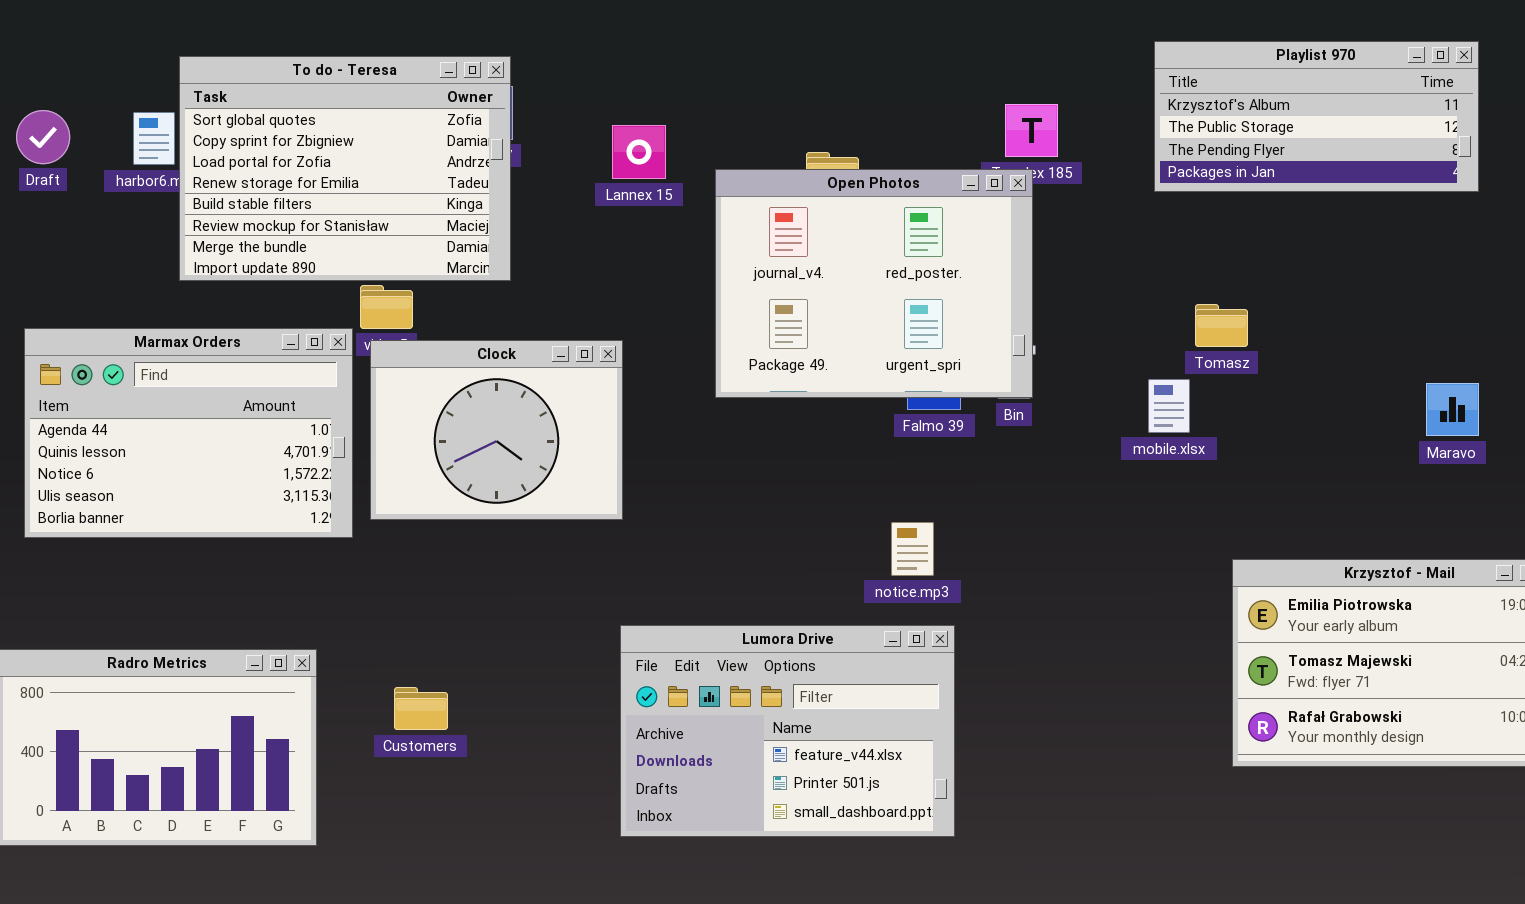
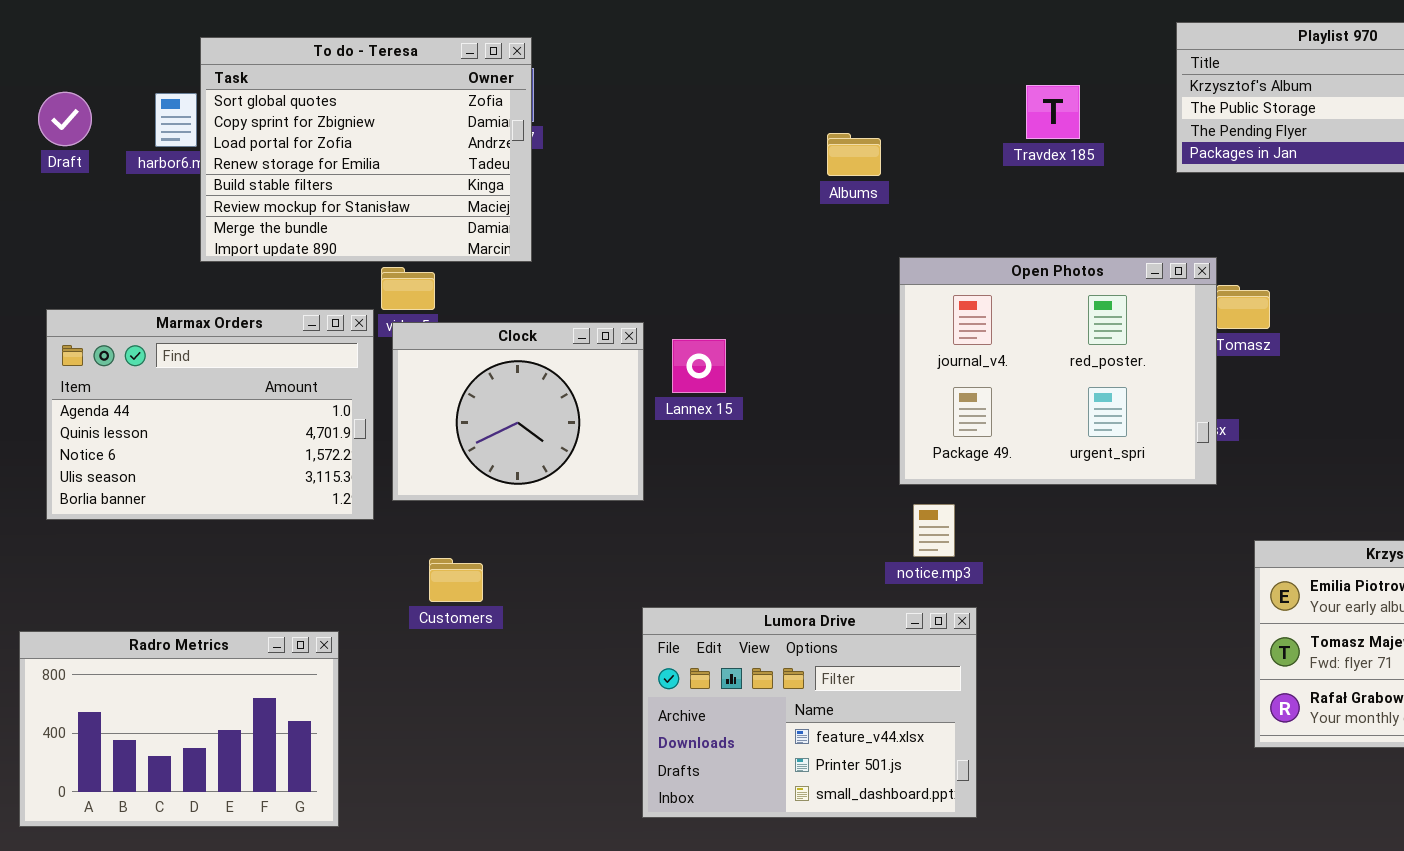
Lannex 15: [612,125,666,179] -> [672,339,726,393], moved
Open Photos: [715,169,1033,398] -> [899,257,1217,485], moved
Customers: [394,687,448,730] -> [429,558,483,602], moved

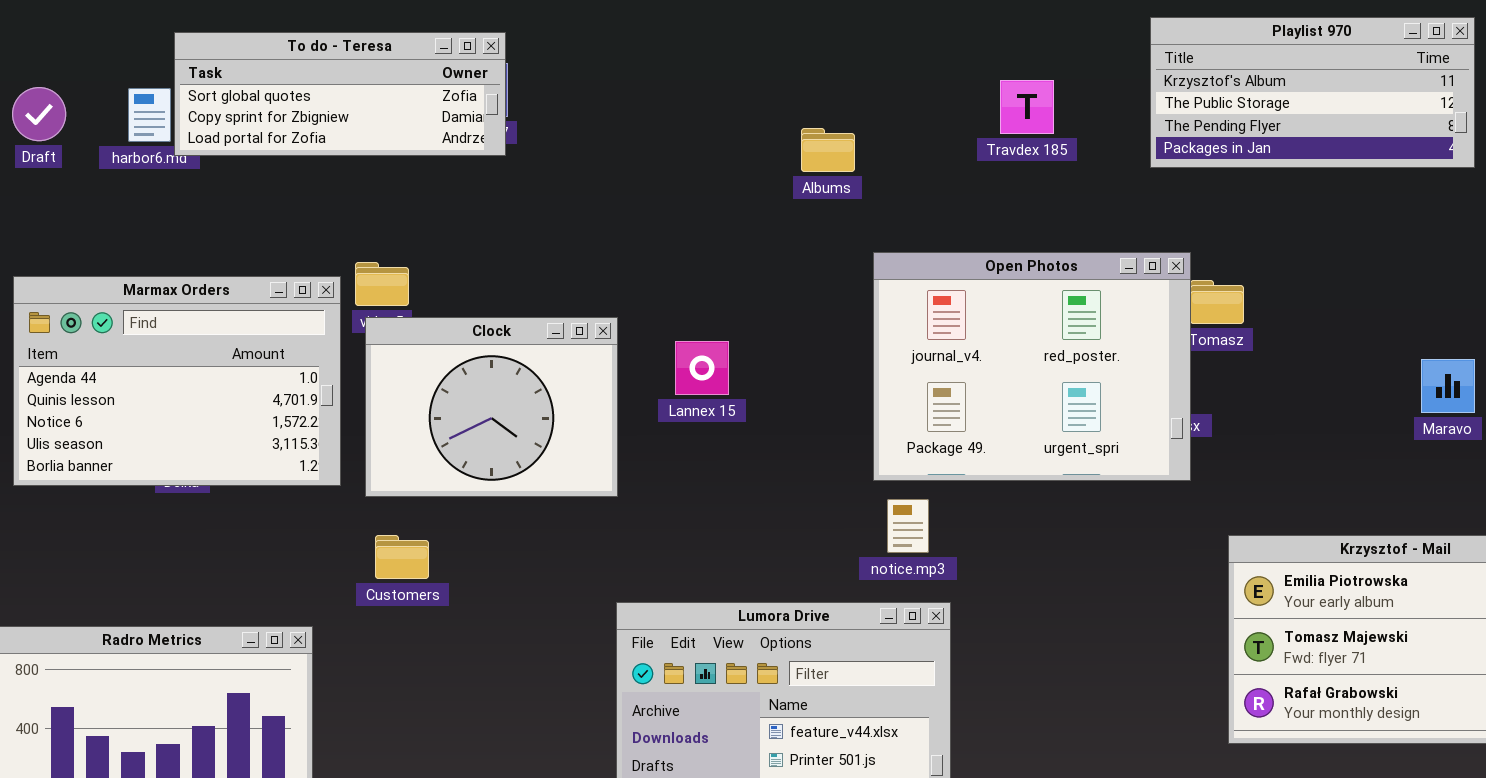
To do - Teresa: [200,37,532,262] -> [174,32,506,156], resized
Marmax Orders: [46,309,374,520] -> [13,276,341,486], moved
Lannex 15: [672,339,726,393] -> [675,341,729,395], moved
Customers: [429,558,483,602] -> [375,535,429,579], moved

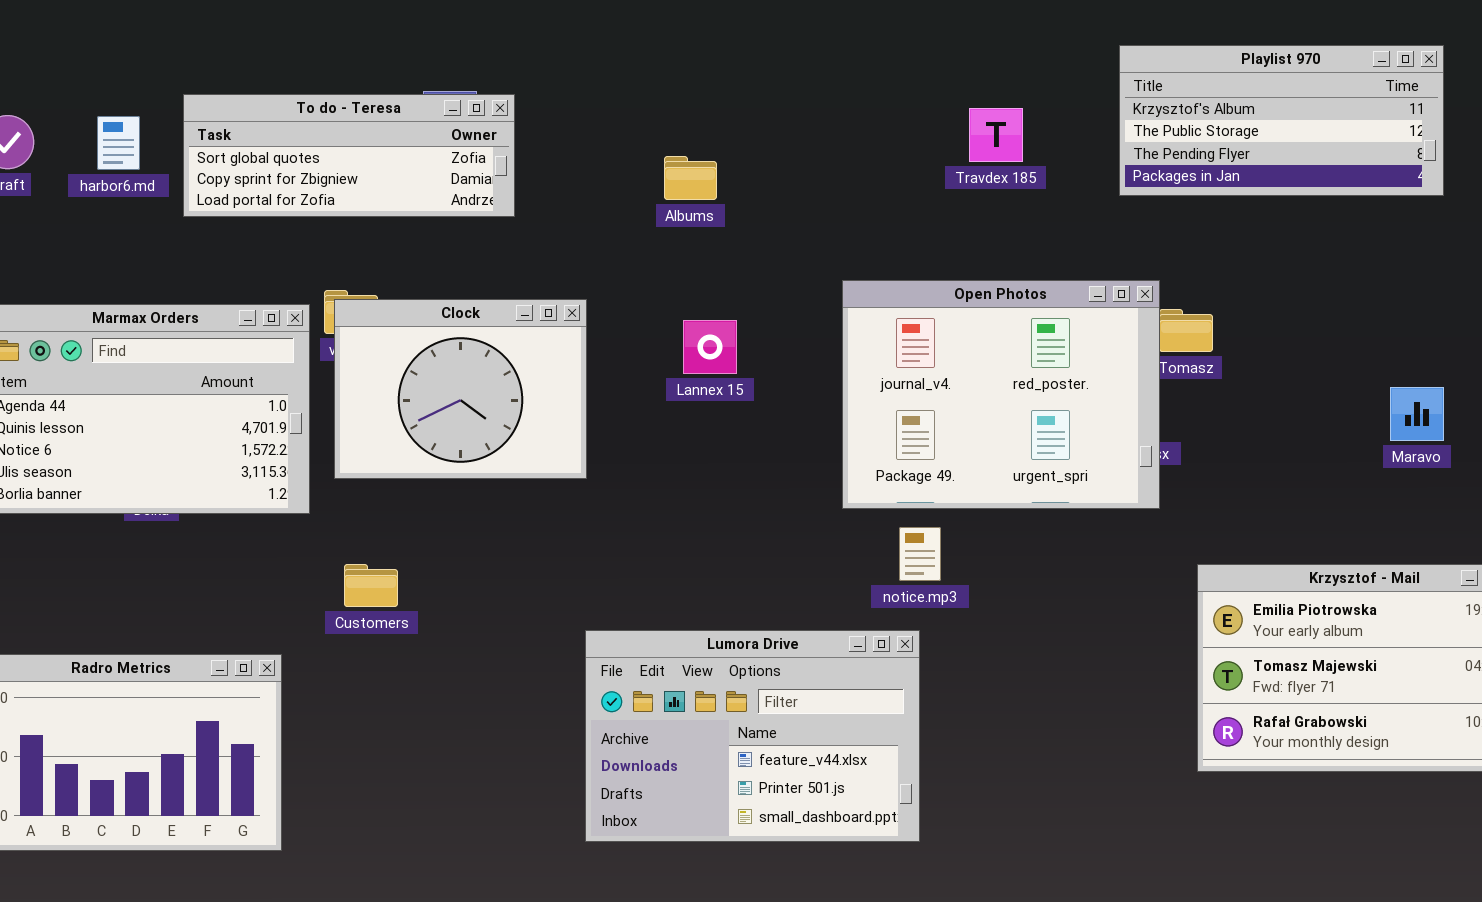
To do - Teresa: [174,32,506,156] -> [183,94,515,217], moved
Albums: [801,128,855,172] -> [664,156,717,200], moved
Clock: [365,317,618,497] -> [334,299,587,479], moved
Lannex 15: [675,341,729,395] -> [683,320,737,374], moved
notice.mp3: [887,499,929,553] -> [899,527,941,581], moved

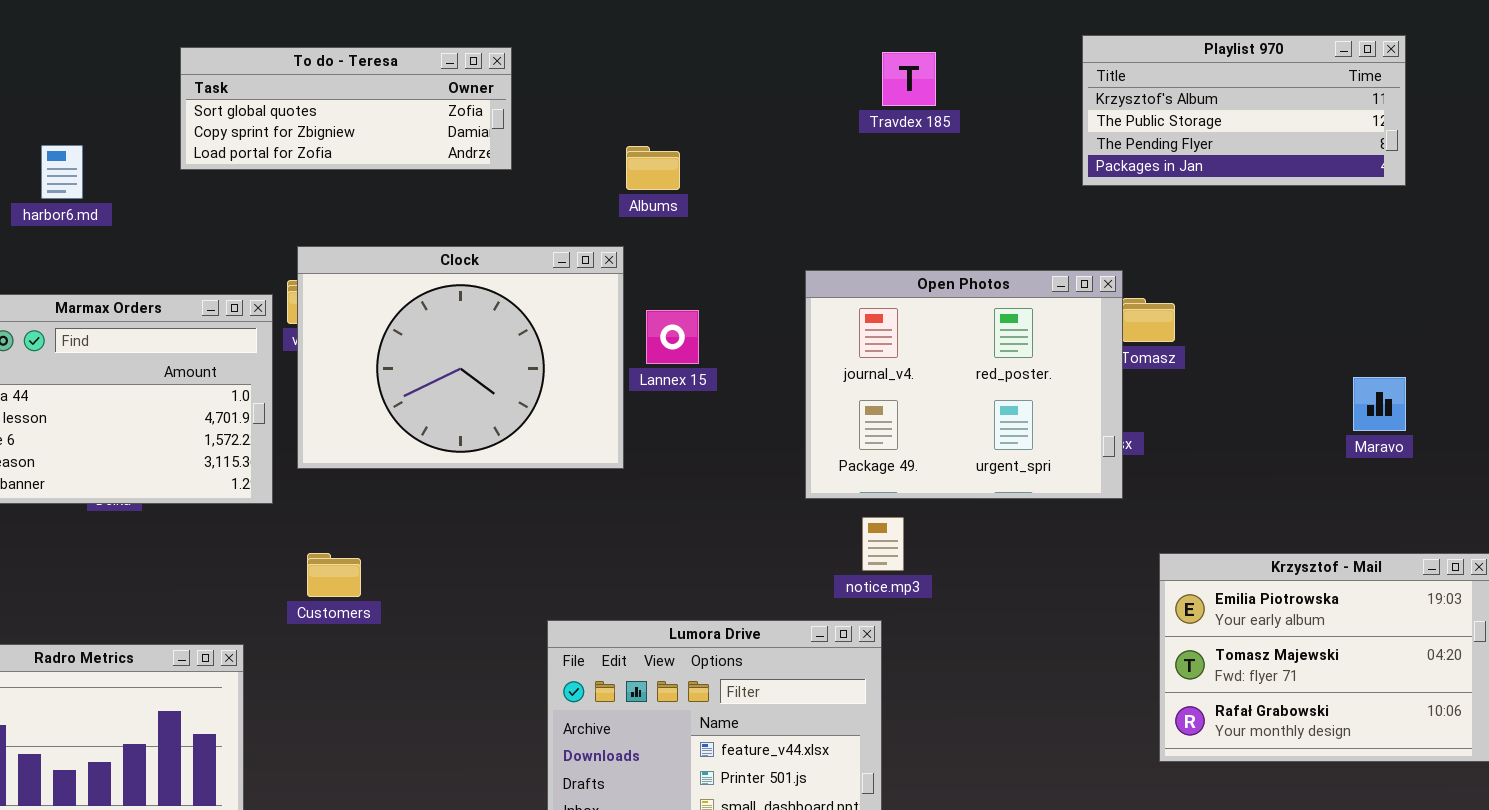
To do - Teresa: [183,94,515,217] -> [180,47,512,170], moved
Travdex 185: [969,108,1023,162] -> [882,52,936,106], moved
harbor6.md: [97,116,140,170] -> [41,145,83,199], moved
Clock: [334,299,587,479] -> [297,246,624,469], resized

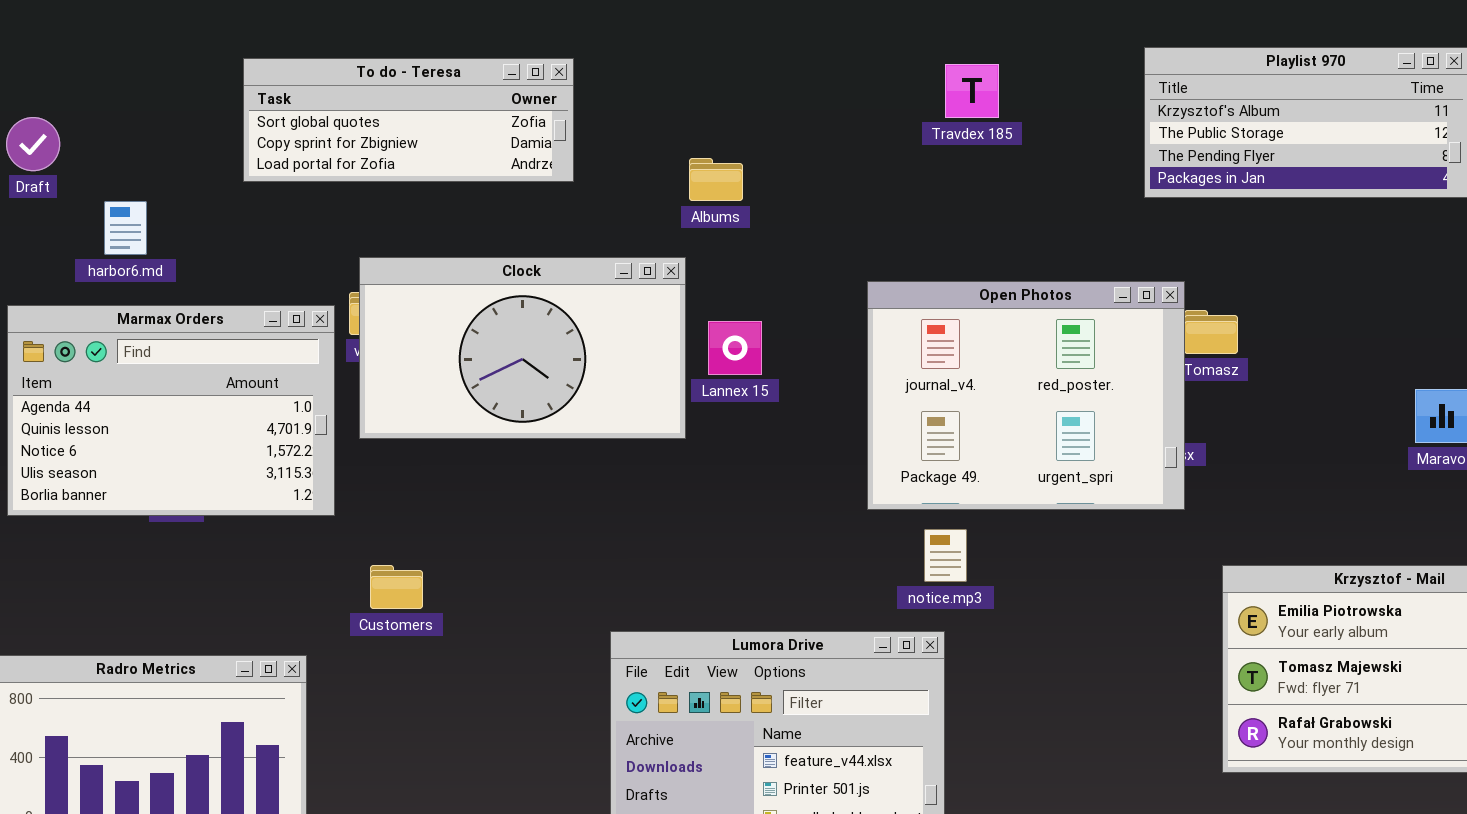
harbor6.md: [41,145,83,199] -> [104,201,147,255], moved
Clock: [297,246,624,469] -> [359,257,686,439], resized

